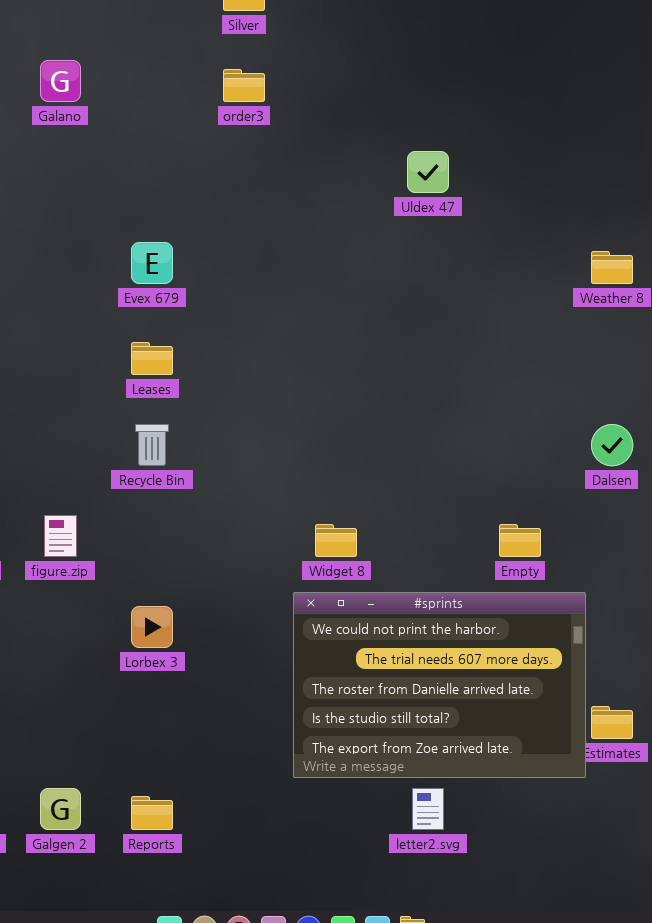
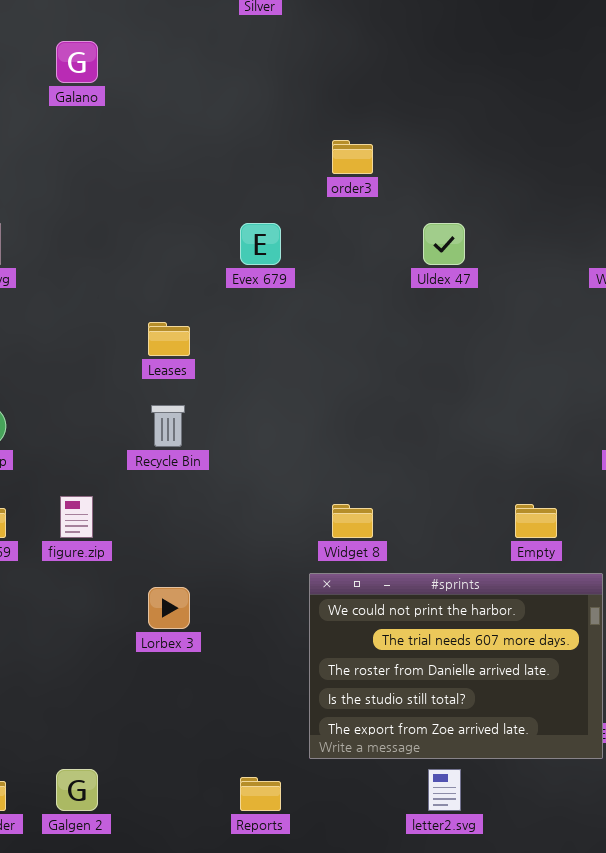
order3: [223,69,265,102] -> [332,140,373,174], moved
Uldex 47: [407,151,449,193] -> [423,223,465,265], moved
Evex 679: [131,242,173,284] -> [240,223,281,265], moved
Reports: [131,796,173,830] -> [240,777,281,811], moved

